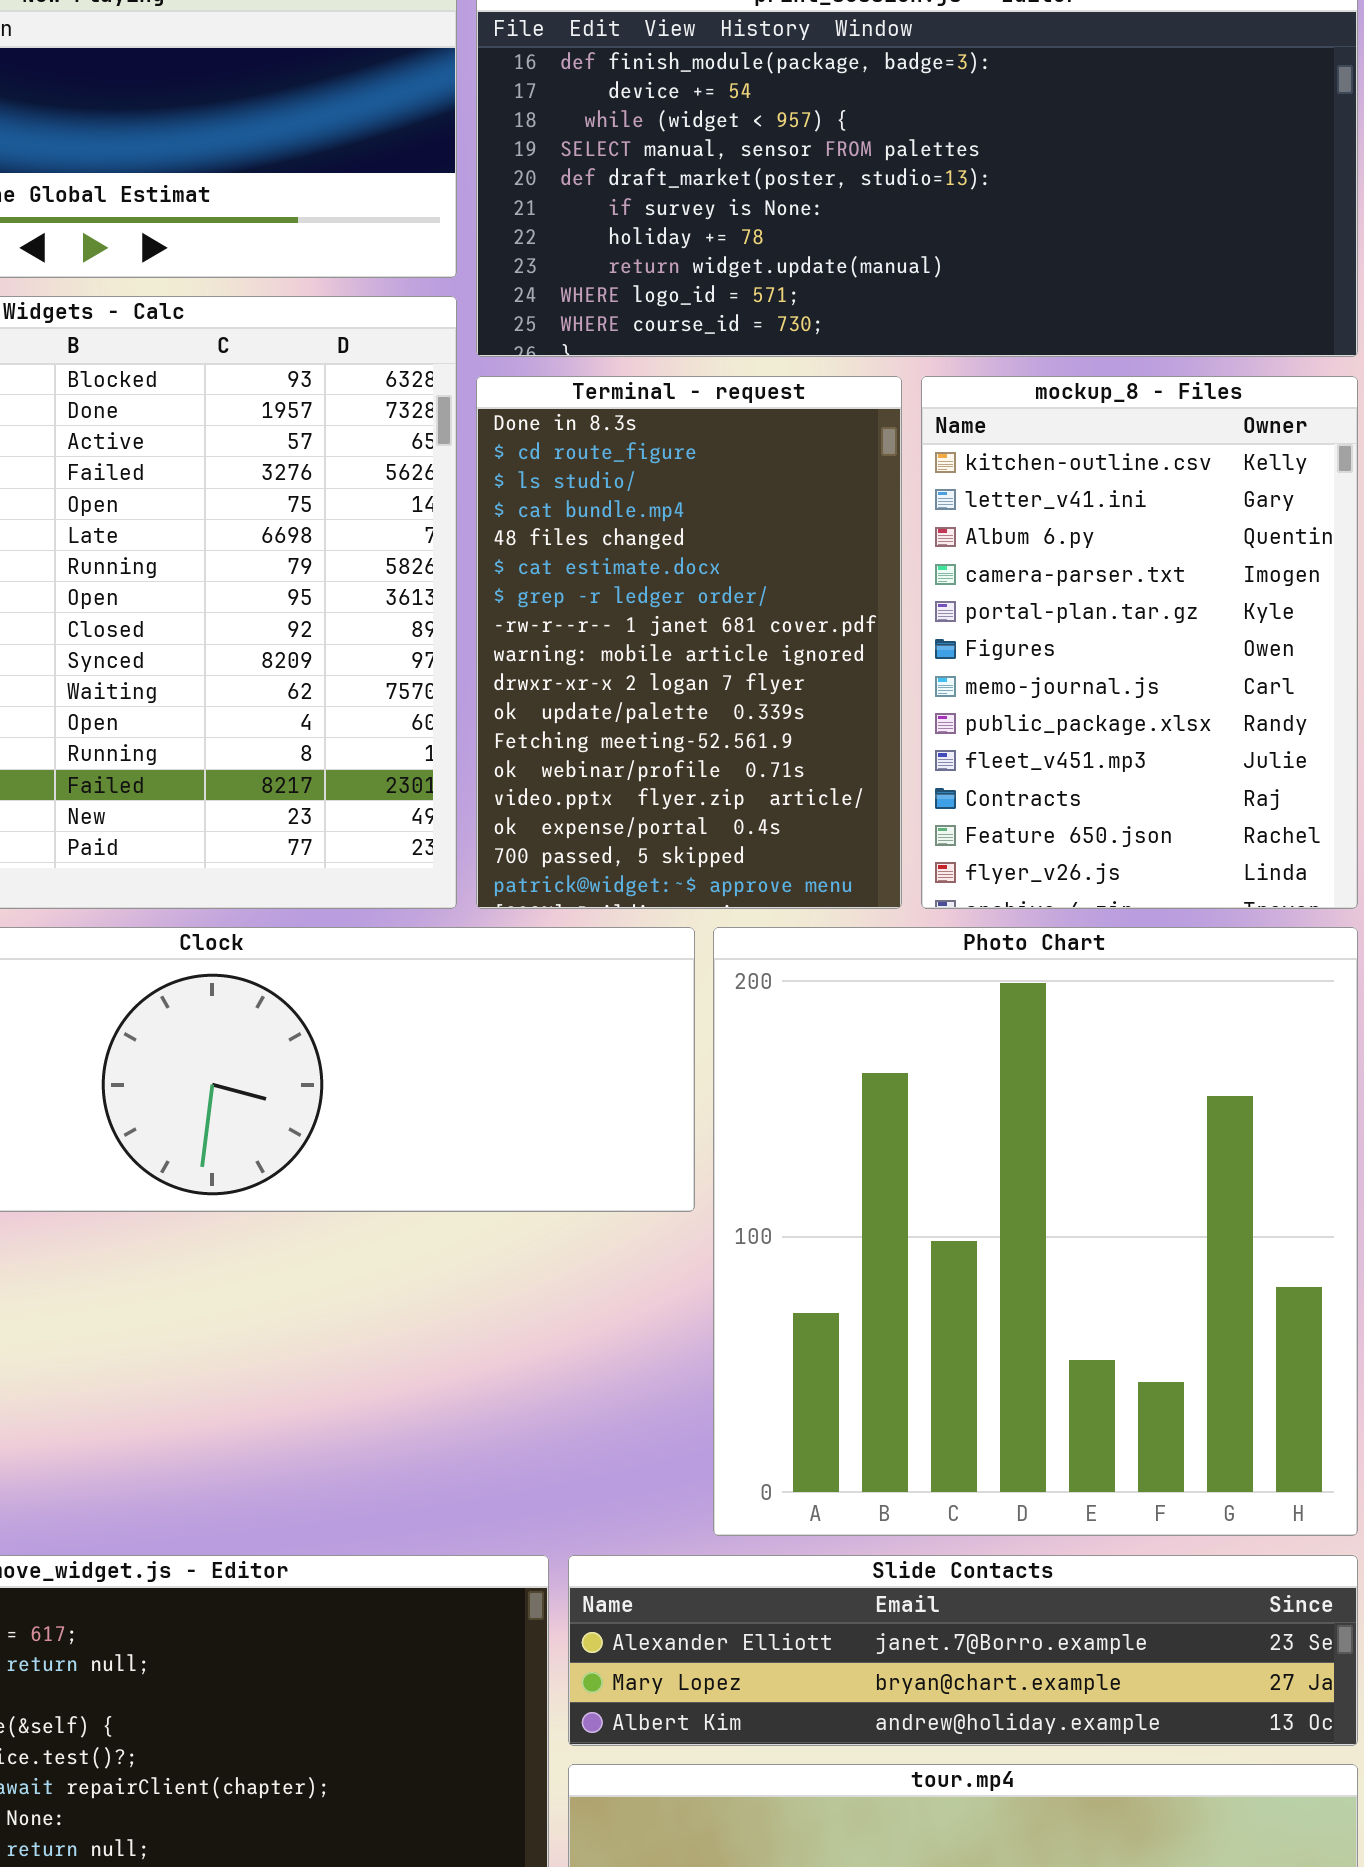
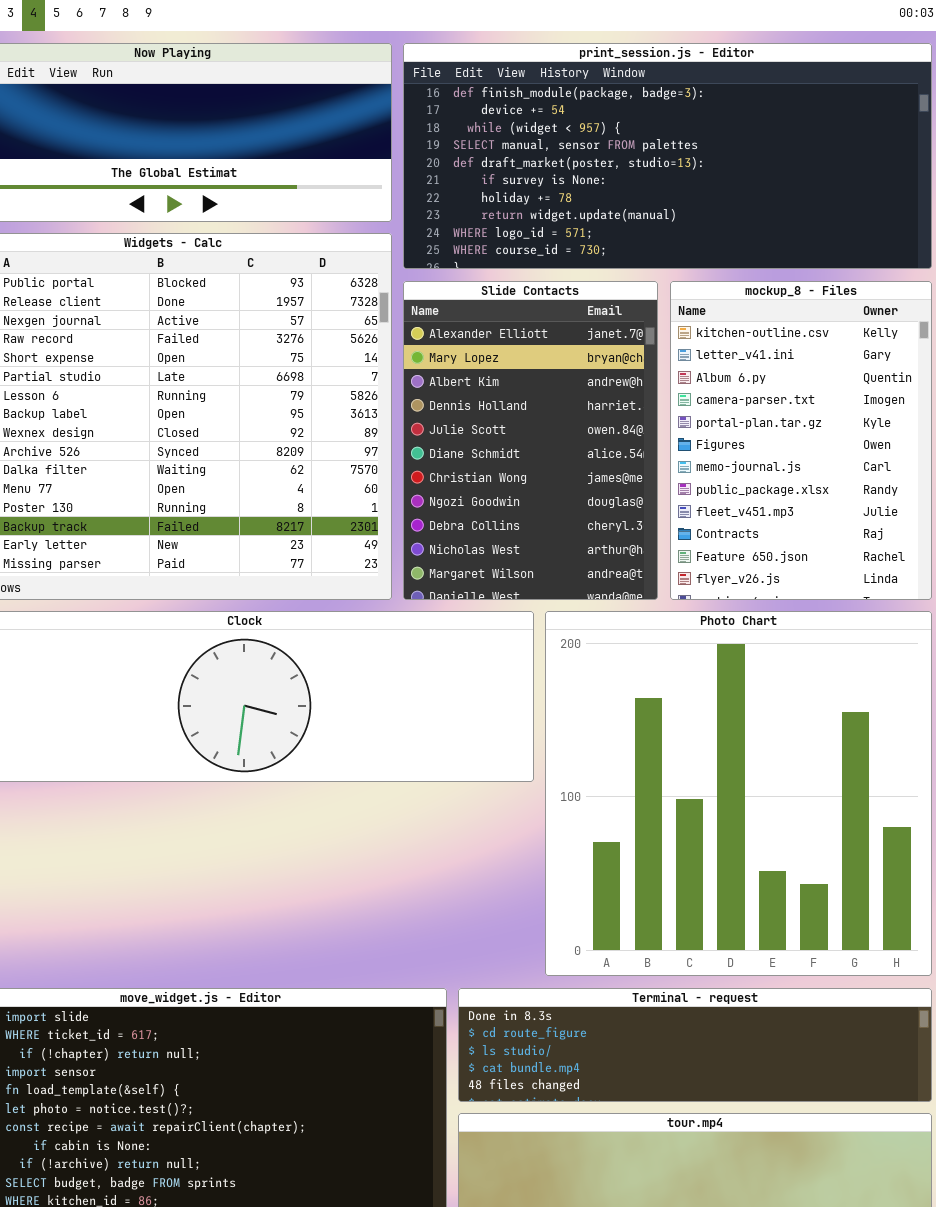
Terminal - request: [476,376,902,909] -> [458,988,932,1102], moved, resized
Slide Contacts: [568,1555,1358,1746] -> [403,281,658,600], moved, resized

